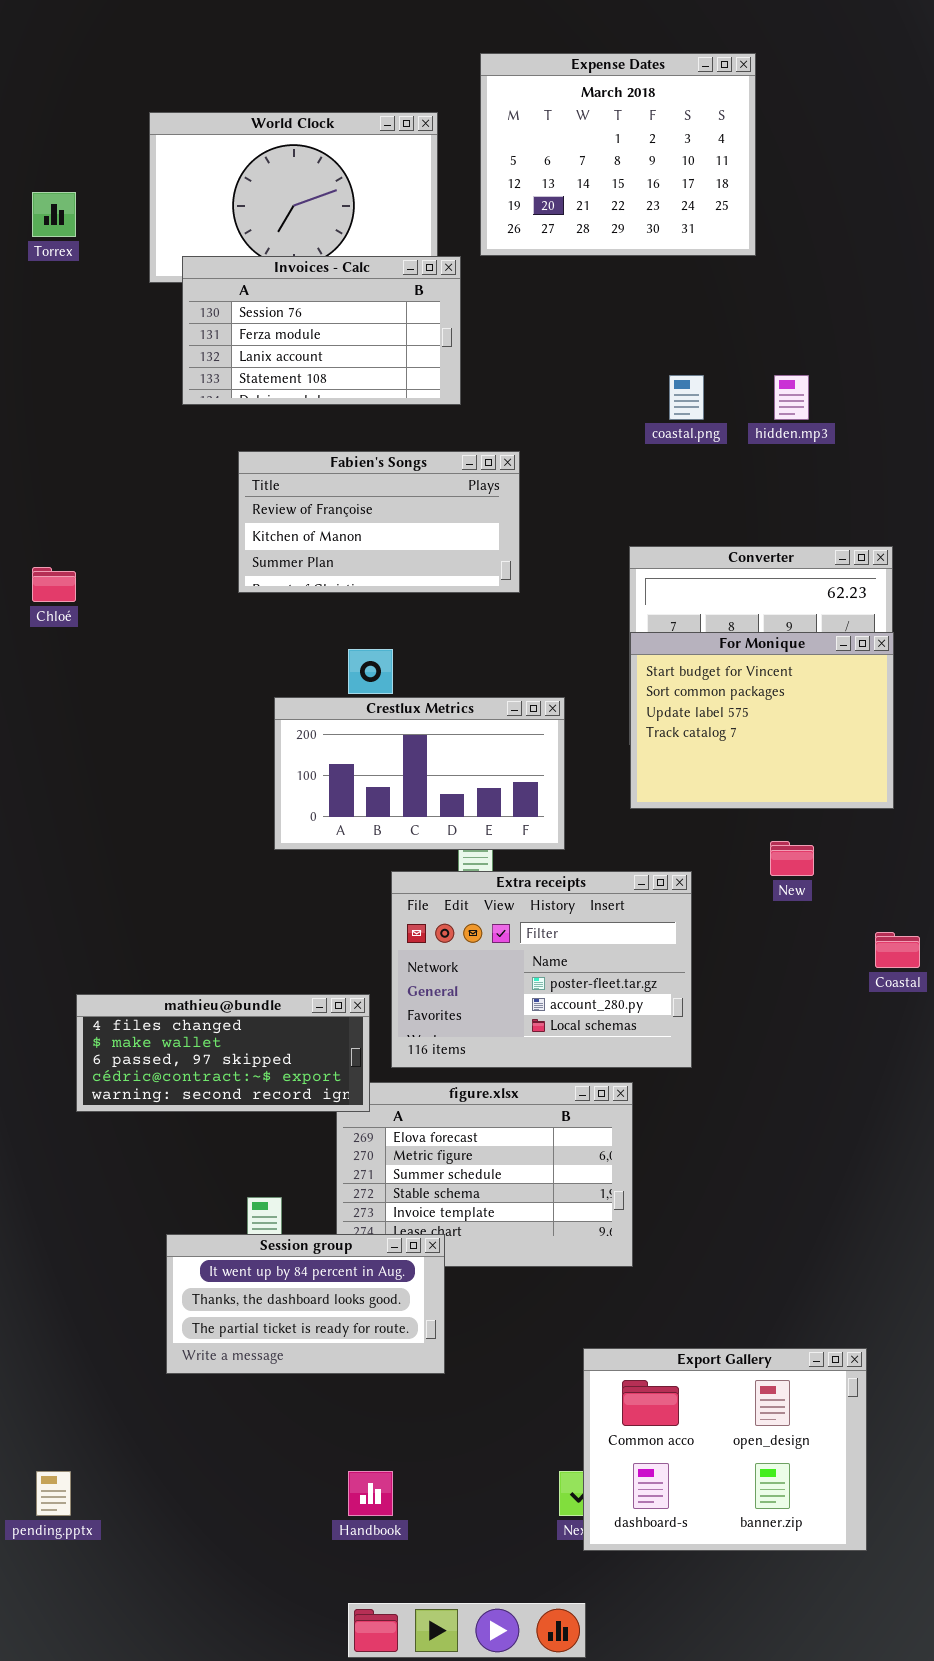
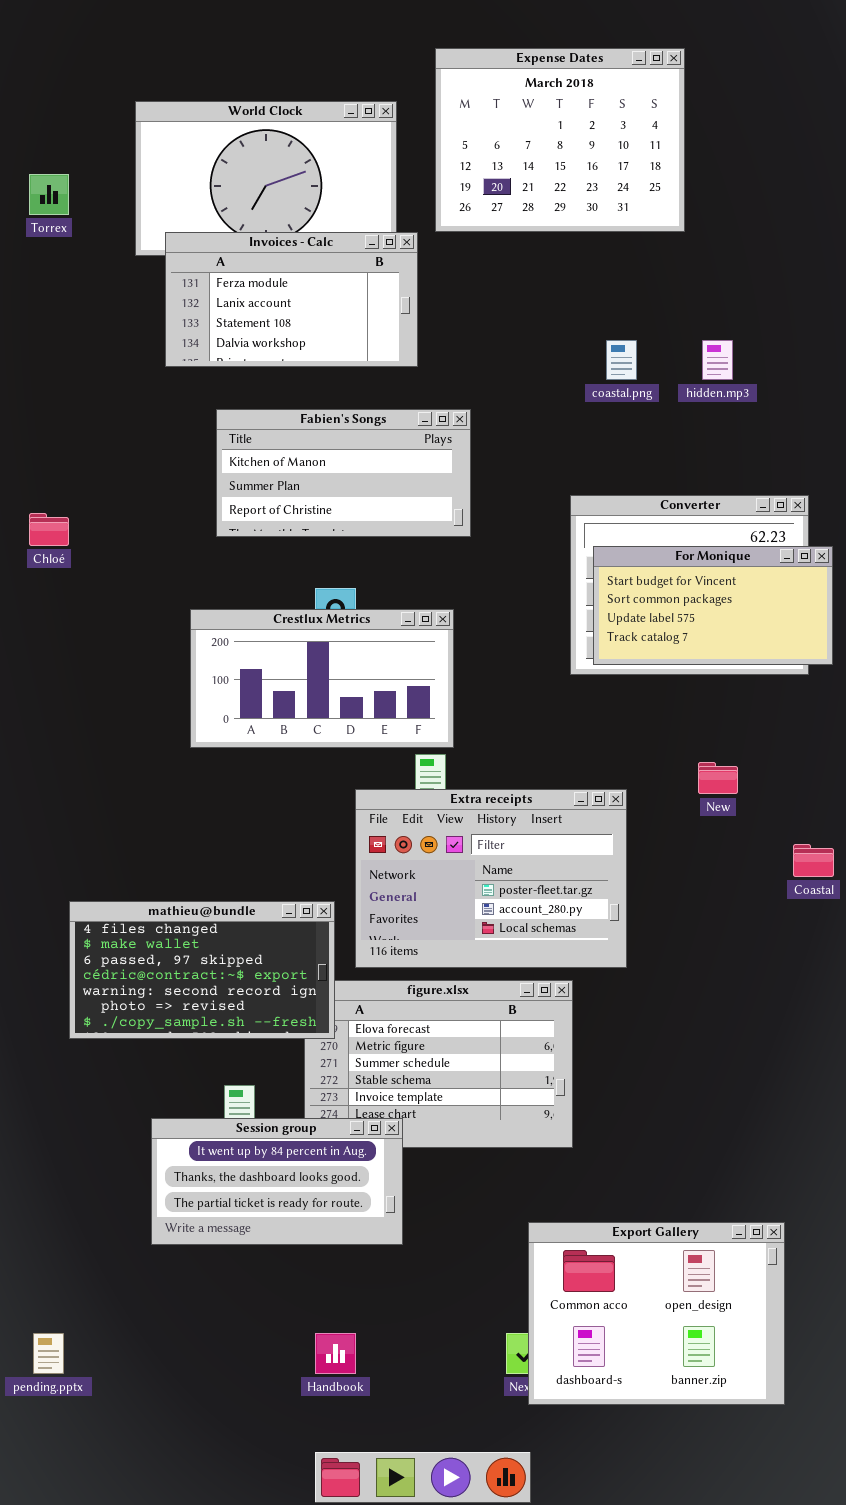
Invoices - Calc: [182,256,461,405] -> [165,232,418,367], scrolled down 1 row
Fabien's Songs: [238,451,520,593] -> [216,409,471,537], scrolled down 1 row
For Monique: [630,632,894,809] -> [593,546,833,665], moved, resized
Crestlux Metrics: [274,697,565,850] -> [190,609,454,748], moved
mathieu@bundle: [76,994,370,1112] -> [69,901,335,1039], resized

